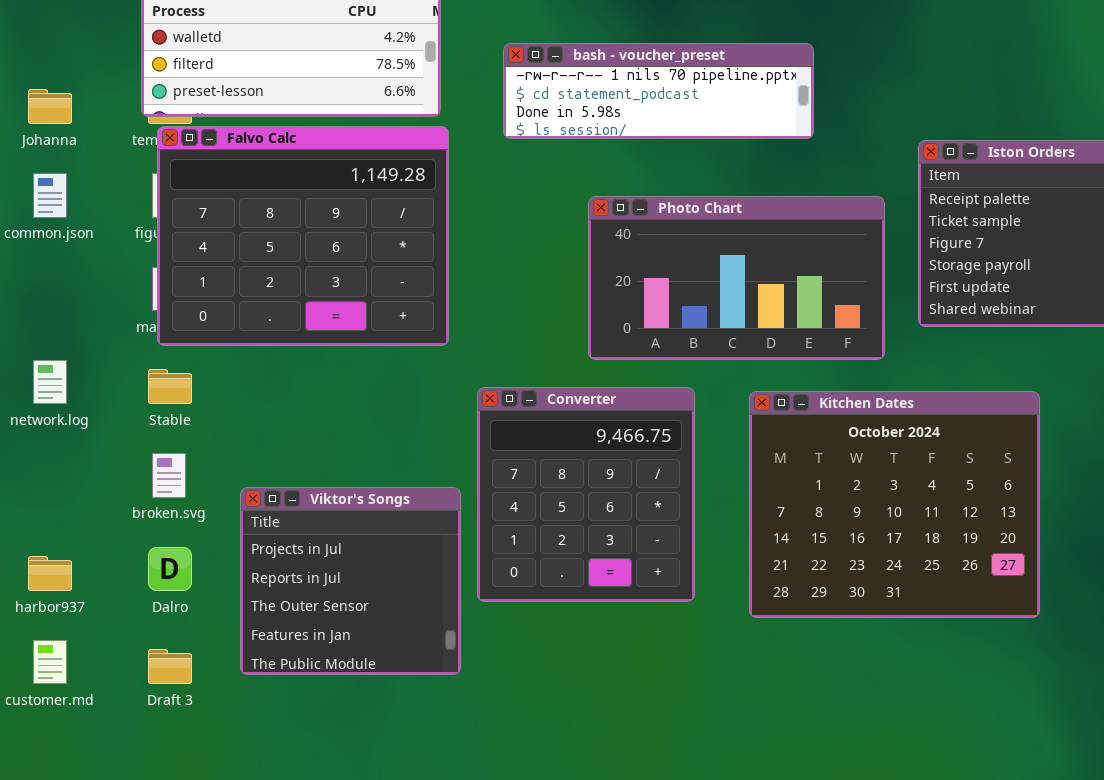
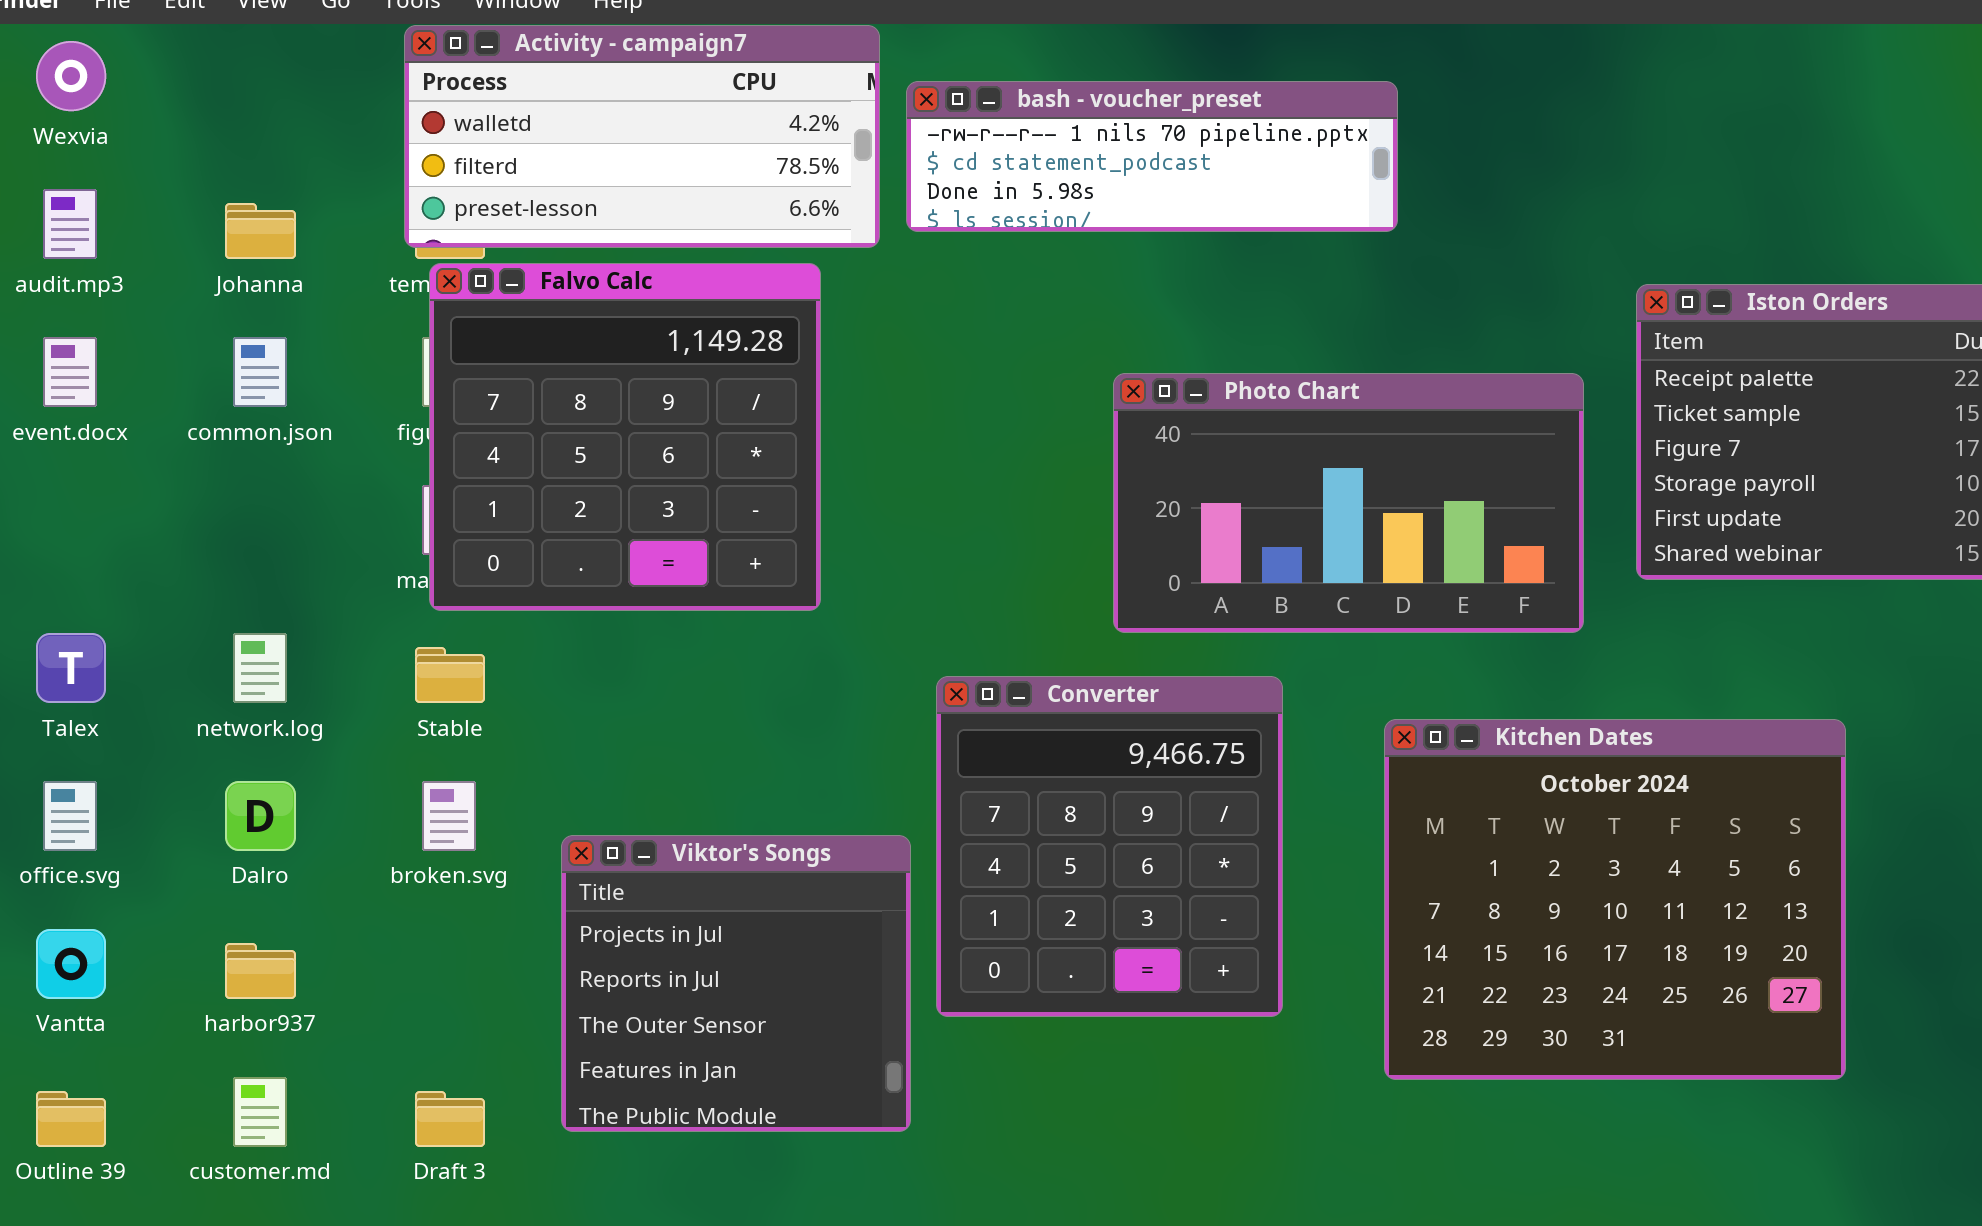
bash - voucher_preset: [503,43,814,139] -> [906,81,1398,232], moved
Falvo Calc: [157,126,449,346] -> [429,263,821,611], resized
Kitchen Dates: [749,391,1040,618] -> [1384,719,1846,1080], moved
Dalro: [148,547,192,591] -> [225,781,296,851], moved

